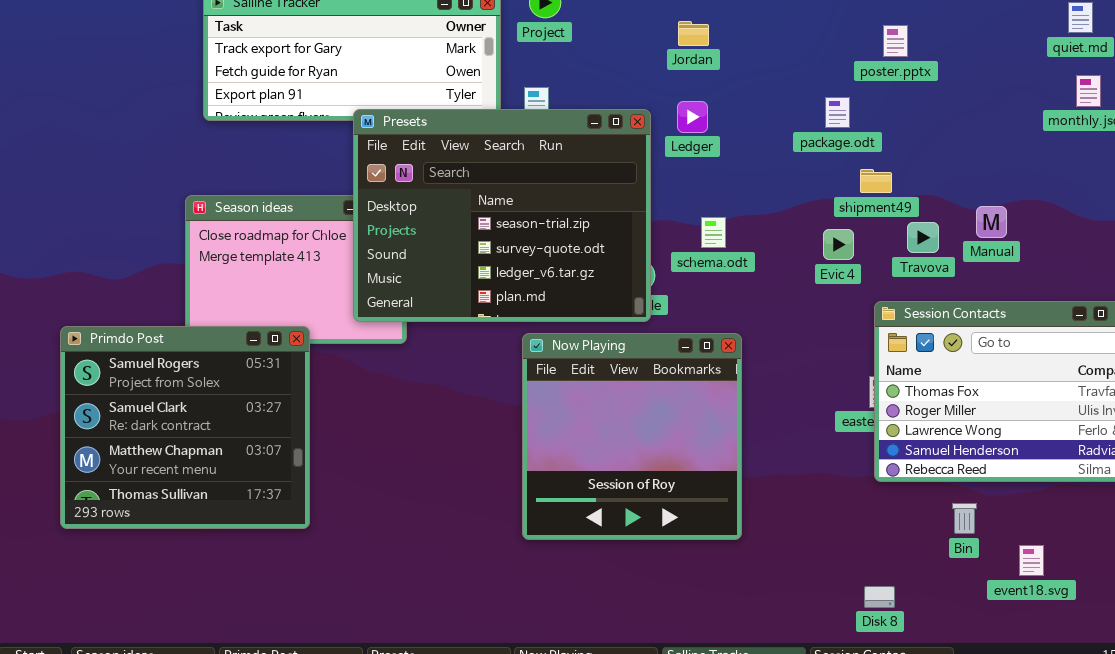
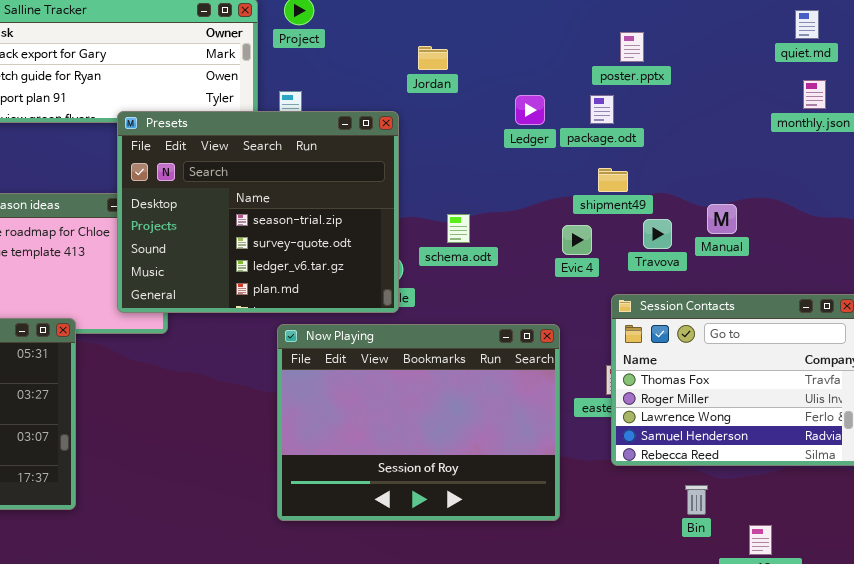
Jordan: [678,21,709,46] -> [418,46,448,70], moved
package.odt: [825,97,850,128] -> [590,95,614,124], moved
Ledger: [677,101,708,133] -> [515,95,545,125], moved
Now Playing: [522,333,742,540] -> [277,324,560,521], resized

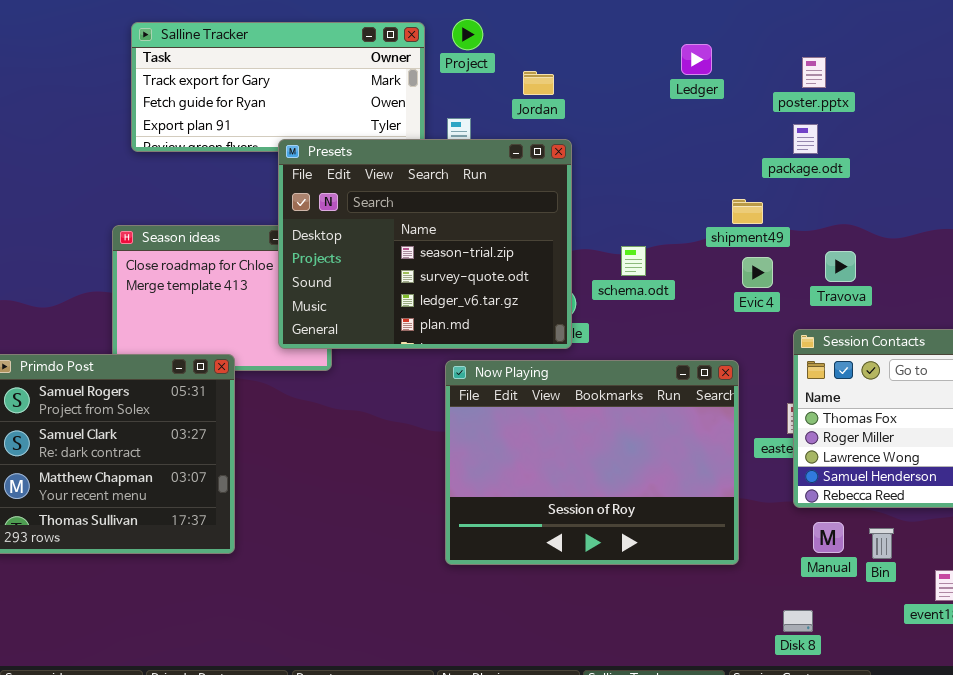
Jordan: [418,46,448,70] -> [523,71,554,95], moved
package.odt: [590,95,614,124] -> [793,124,818,154], moved
Ledger: [515,95,545,125] -> [681,44,712,75], moved
shipment49: [598,168,628,192] -> [732,199,763,224], moved
Manual: [707,204,737,234] -> [813,522,844,553], moved

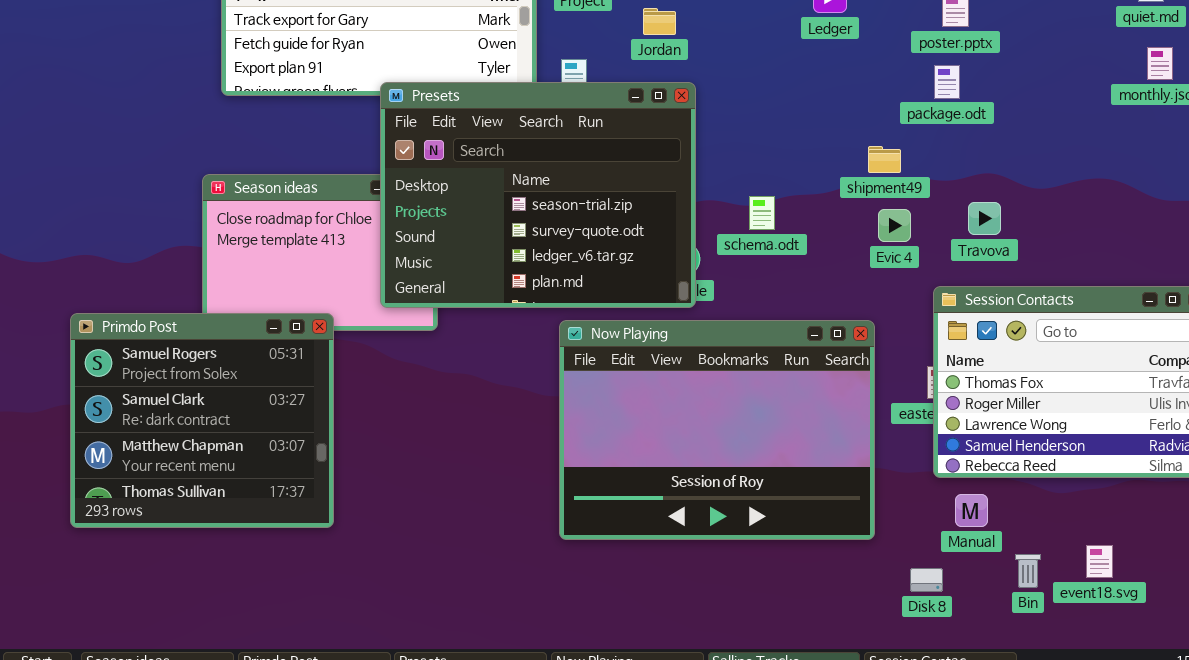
Bin: [869,528,894,559] -> [1015,554,1041,588], moved
Disk 8: [783,610,813,632] -> [910,568,943,592], moved

